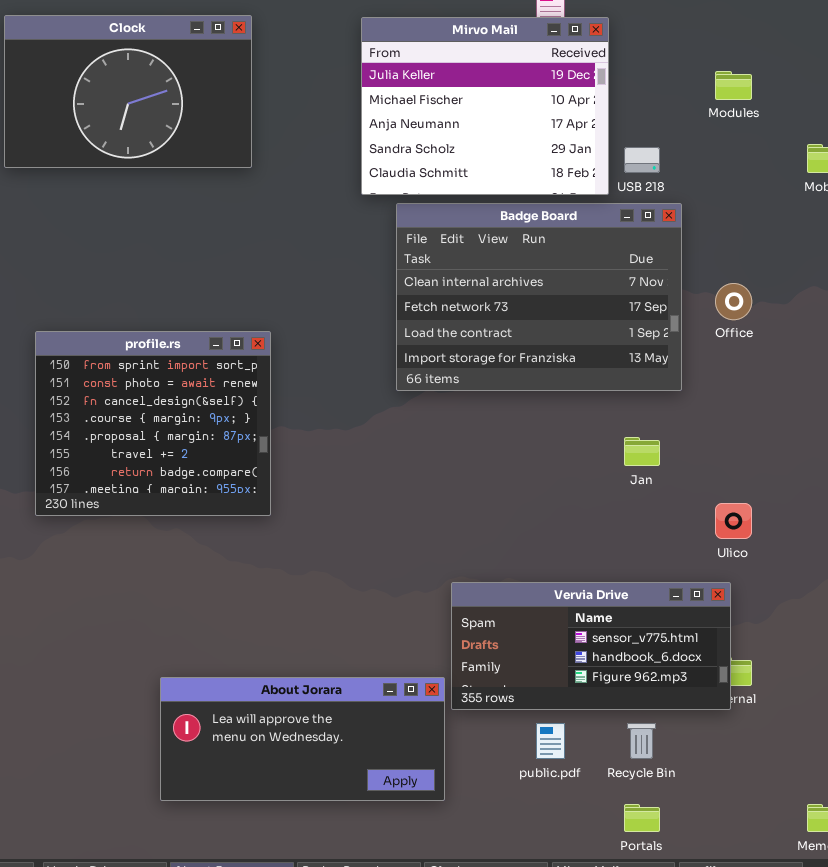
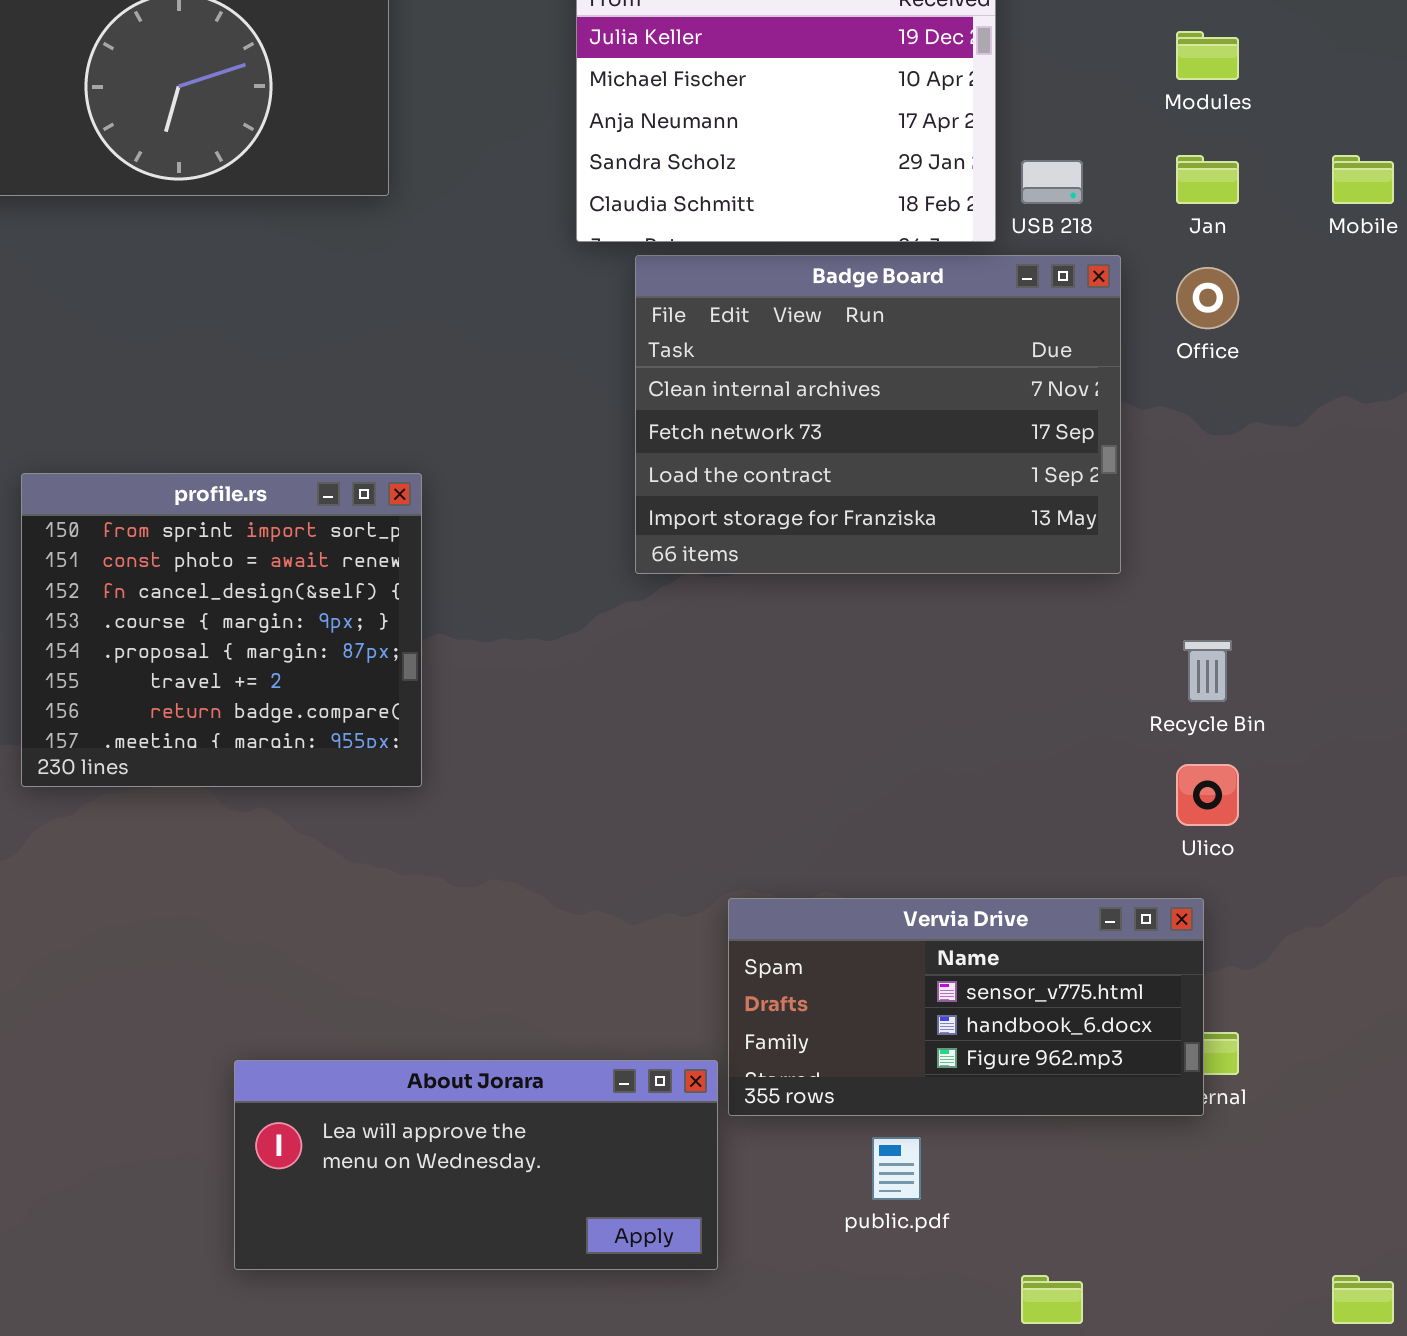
Office: [715,283,752,320] -> [1176,267,1239,329], moved
Jan: [624,437,660,466] -> [1176,155,1239,204], moved
Recycle Bin: [627,723,656,759] -> [1183,640,1232,702], moved

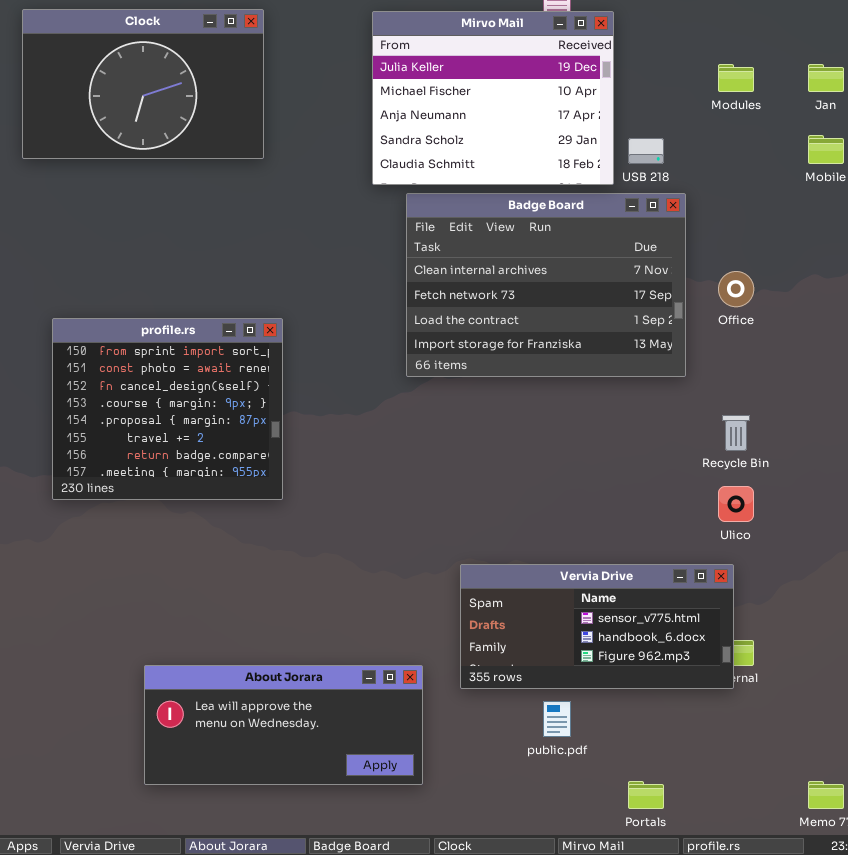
Jan: [1176,155,1239,204] -> [808,64,844,92], moved
Office: [1176,267,1239,329] -> [718,271,754,307], moved
About Jorara: [234,1060,718,1270] -> [144,665,423,785], moved

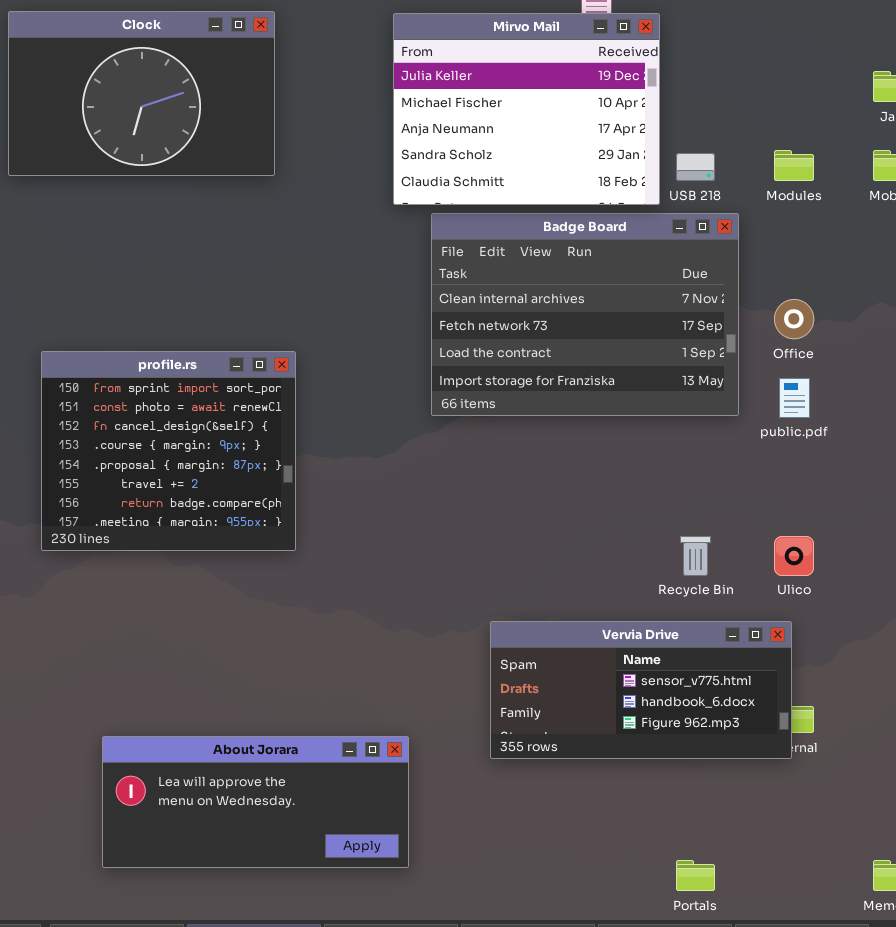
Modules: [718,64,754,92] -> [774,150,814,181], moved
Recycle Bin: [722,415,750,451] -> [680,536,711,576], moved
About Jorara: [144,665,423,785] -> [102,736,409,868], moved
public.pdf: [543,701,571,737] -> [779,378,810,418], moved

